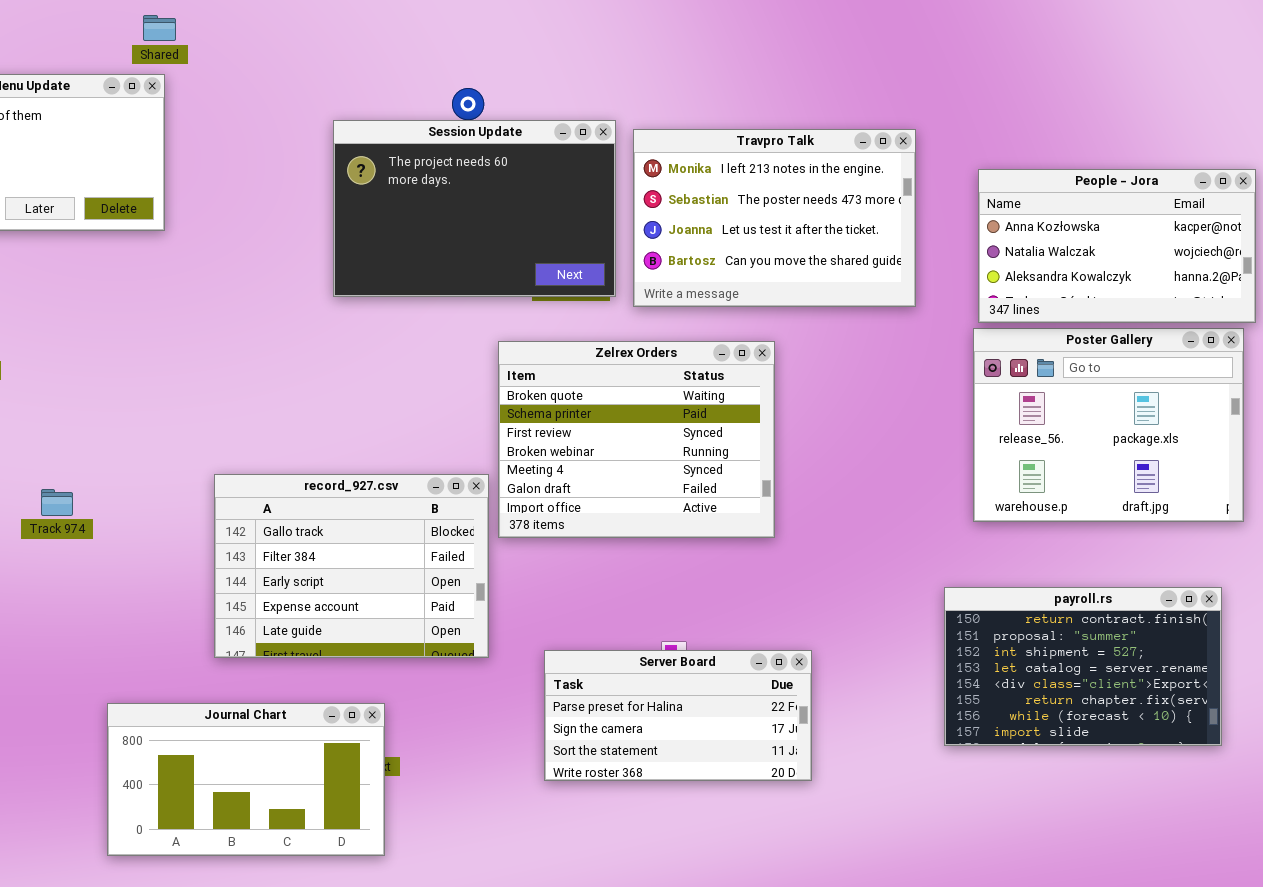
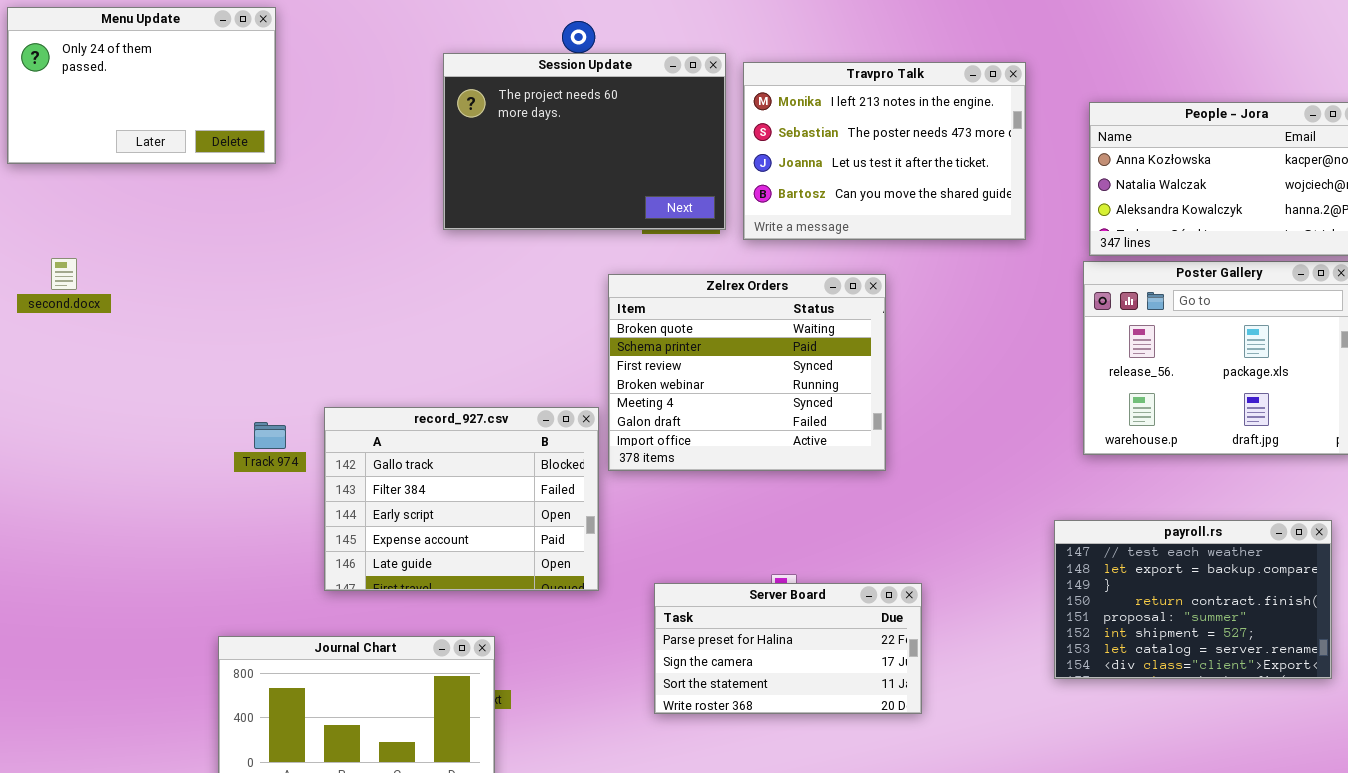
Track 974: [41,489,73,516] -> [254,422,286,449], moved
payroll.rs: [944,587,1222,746] -> [1054,520,1332,679], scrolled up 3 rows

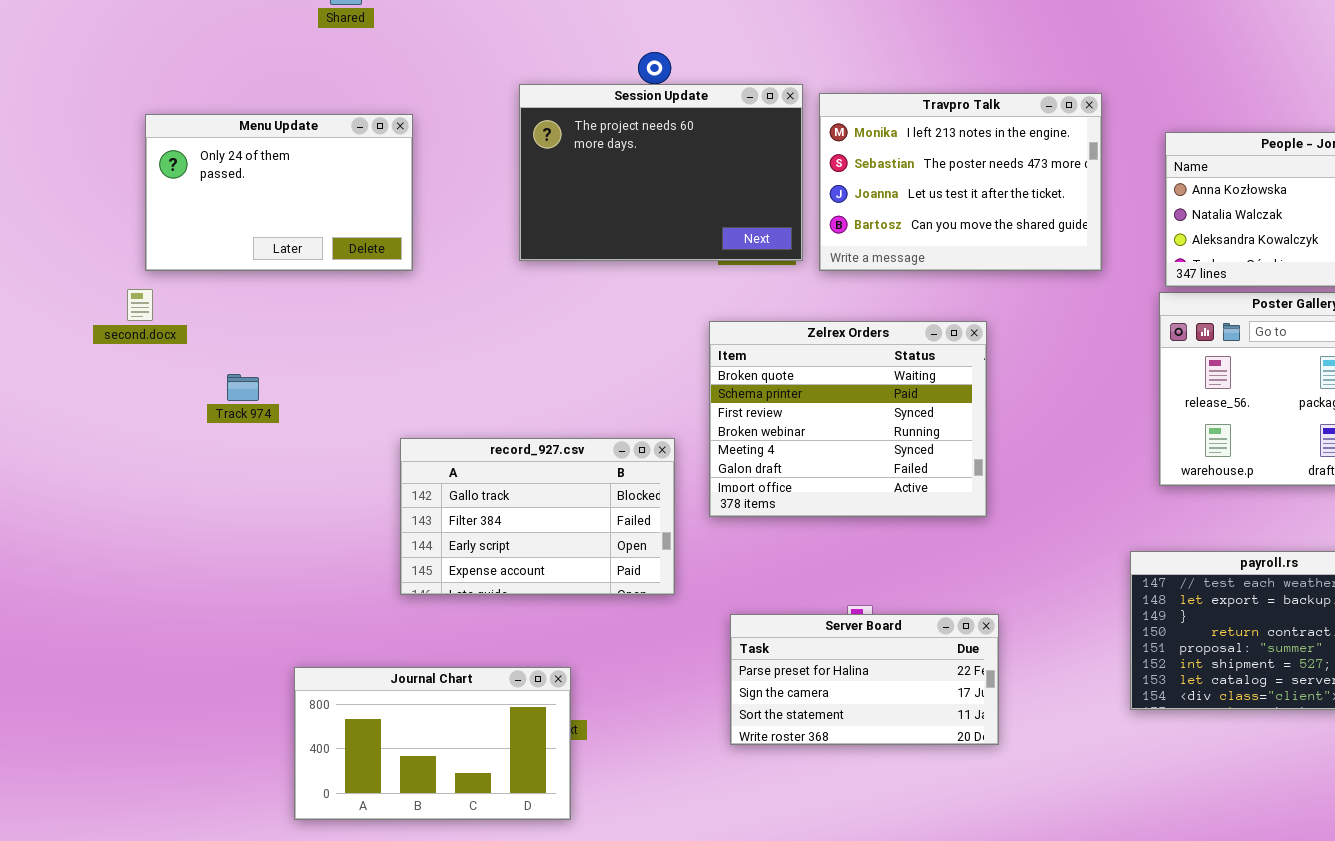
Menu Update: [7,7,276,164] -> [145,114,413,271], moved
Zelrex Orders: [608,274,886,471] -> [709,321,987,517], moved
record_927.csv: [324,407,599,591] -> [400,438,675,595], resized
Track 974: [254,422,286,449] -> [227,374,259,401], moved

